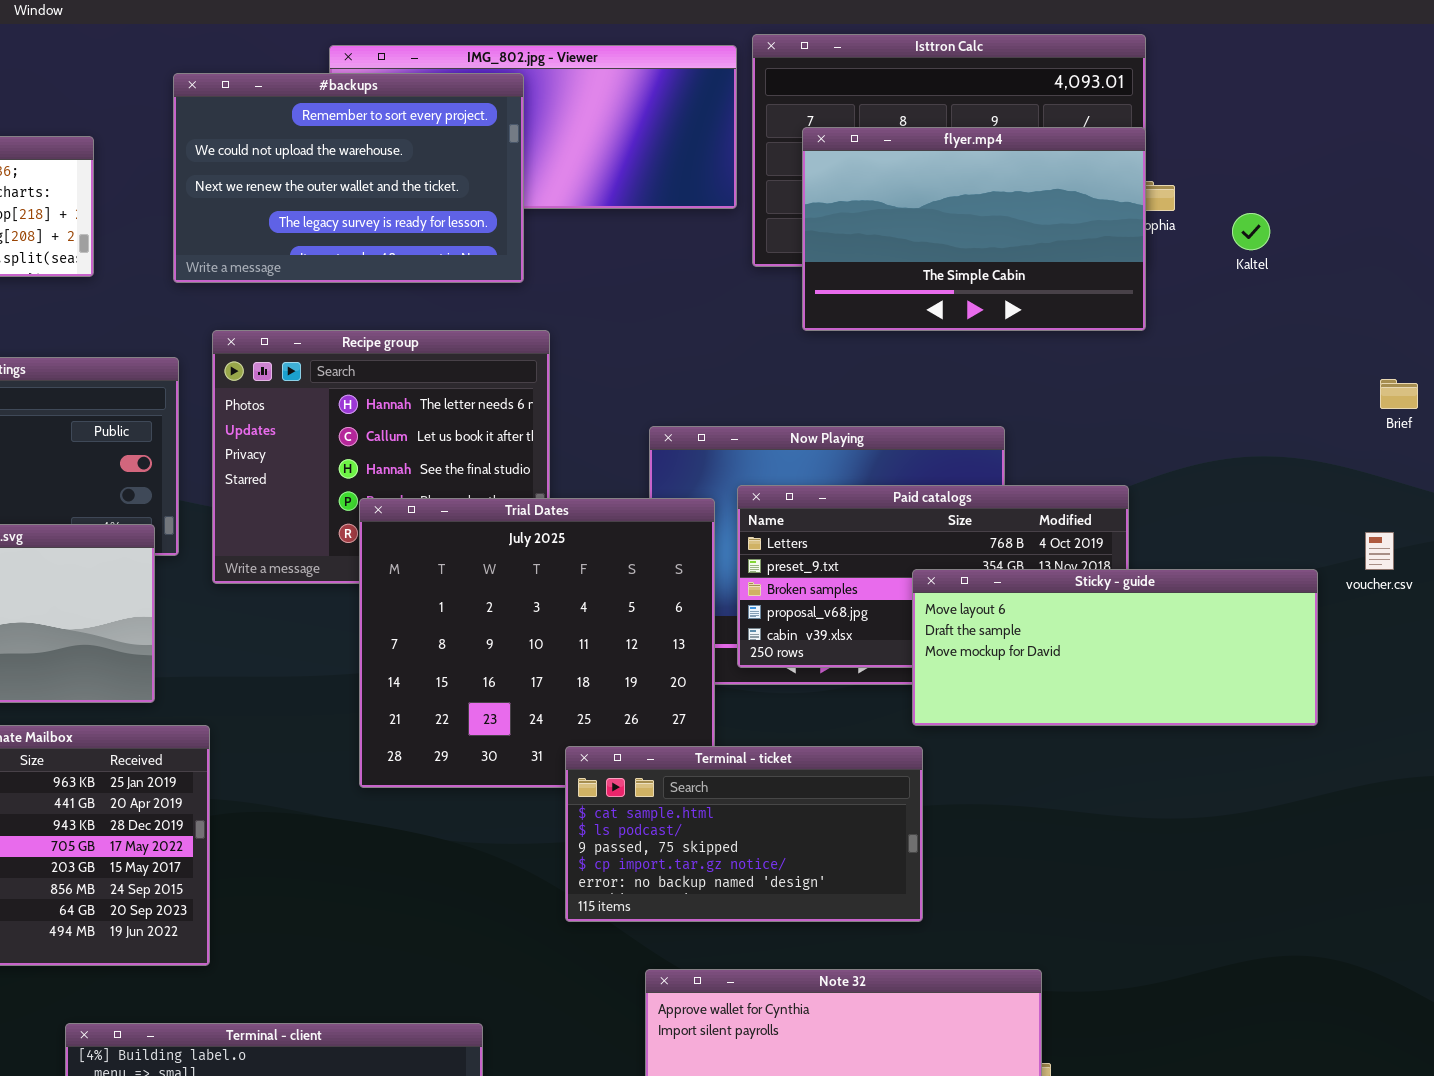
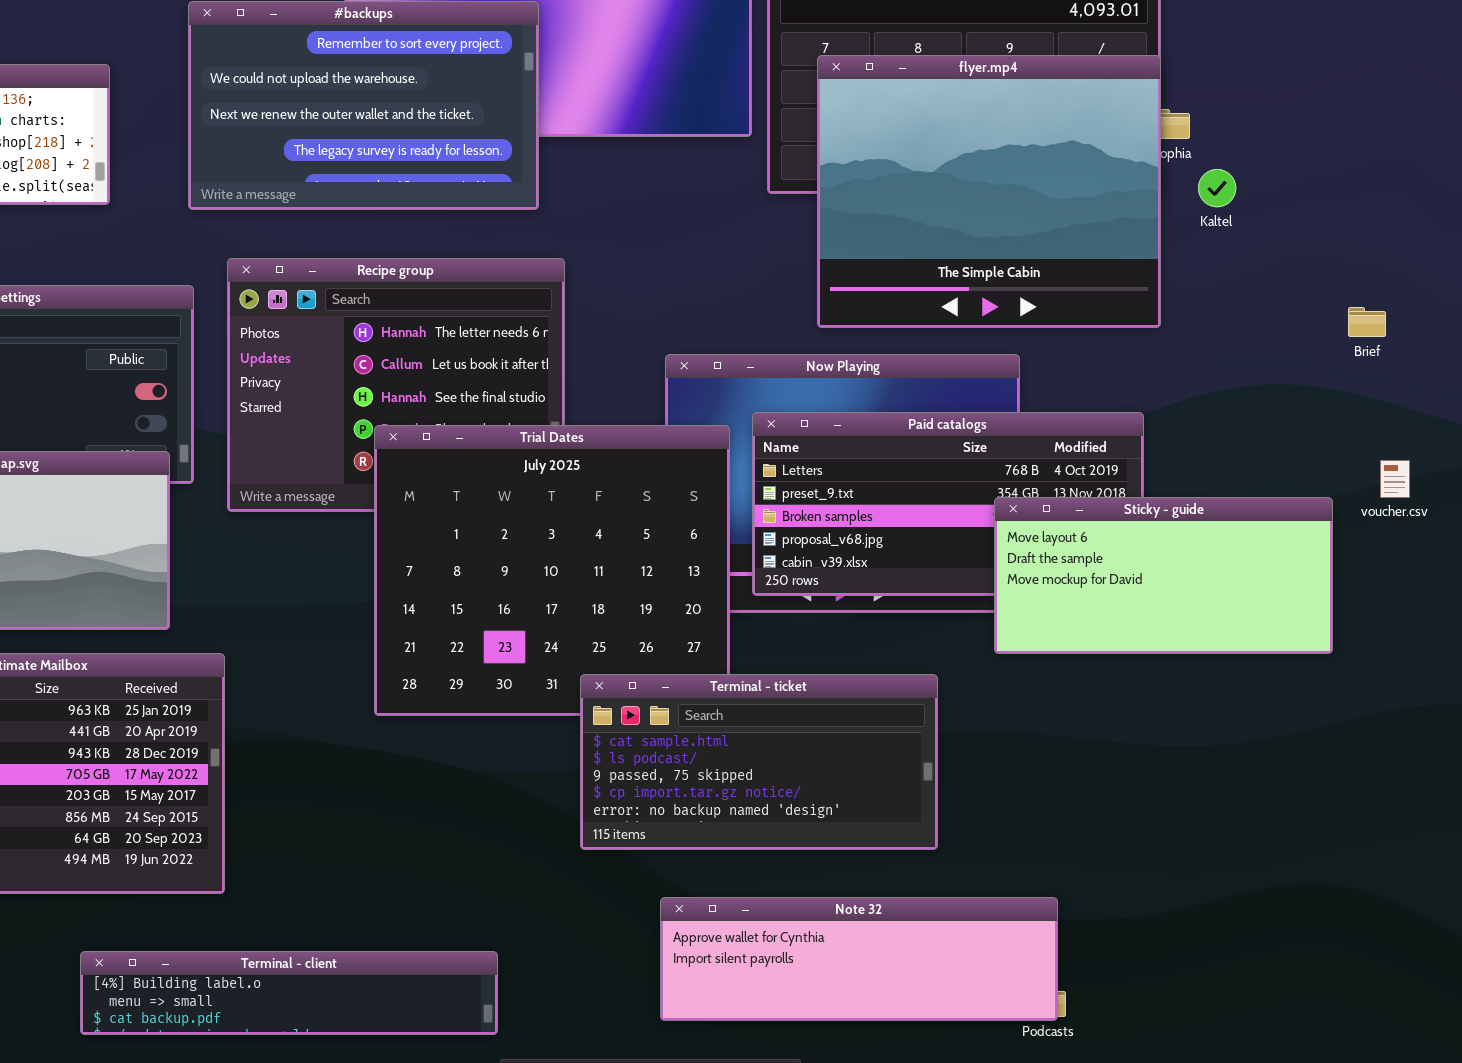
flyer.mp4: [802,127,1146,331] -> [817,55,1161,328], resized
Kaltel: [1232,213,1270,250] -> [1198,169,1236,207], moved
Brief: [1380,379,1418,409] -> [1348,307,1386,337], moved
Sticky - guide: [912,569,1318,726] -> [994,497,1333,654], resized

